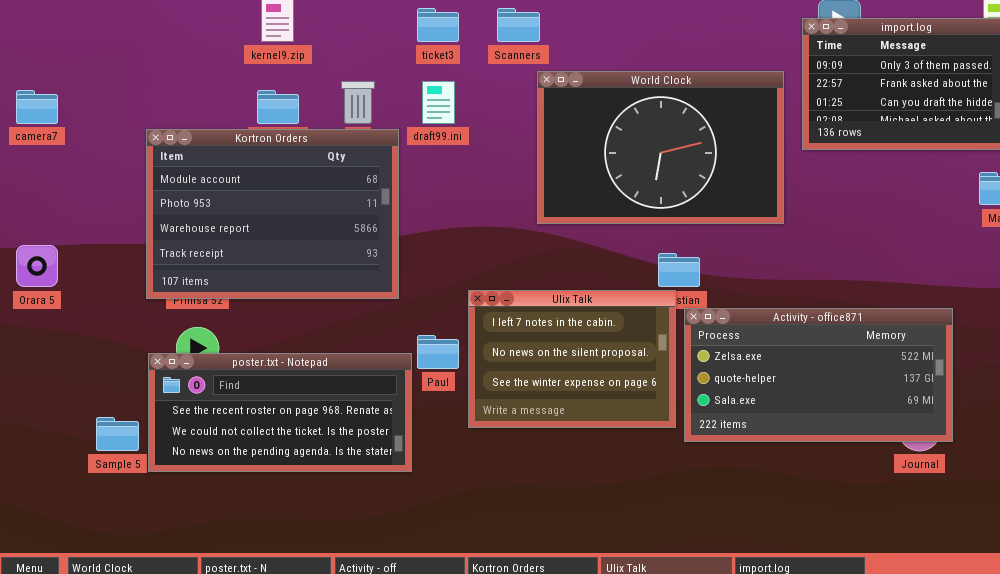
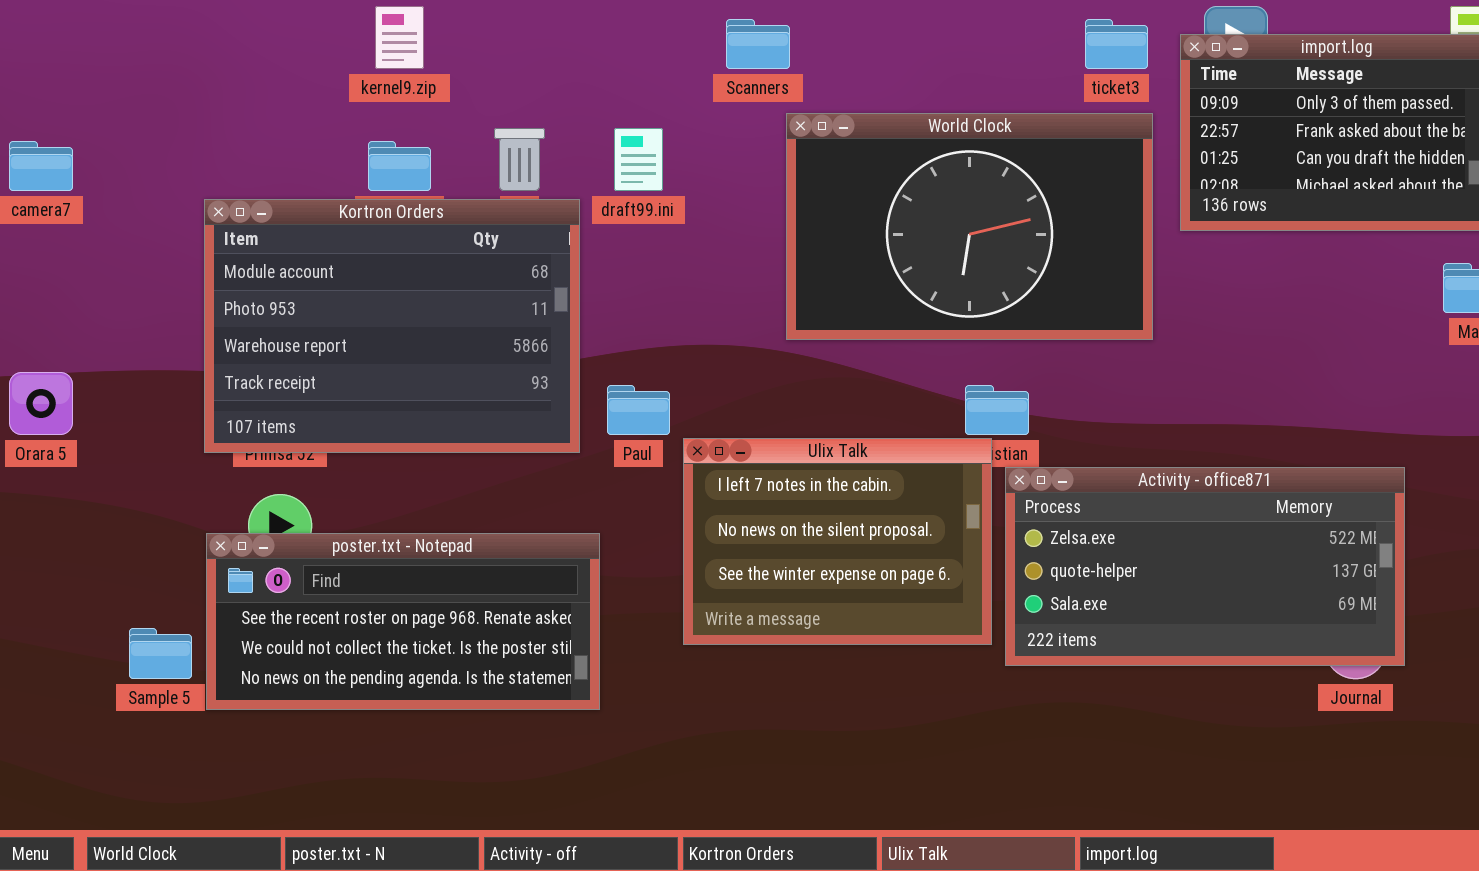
ticket3: [417,8,459,42] -> [1085,19,1148,69], moved
Paul: [417,335,459,369] -> [607,385,670,435], moved

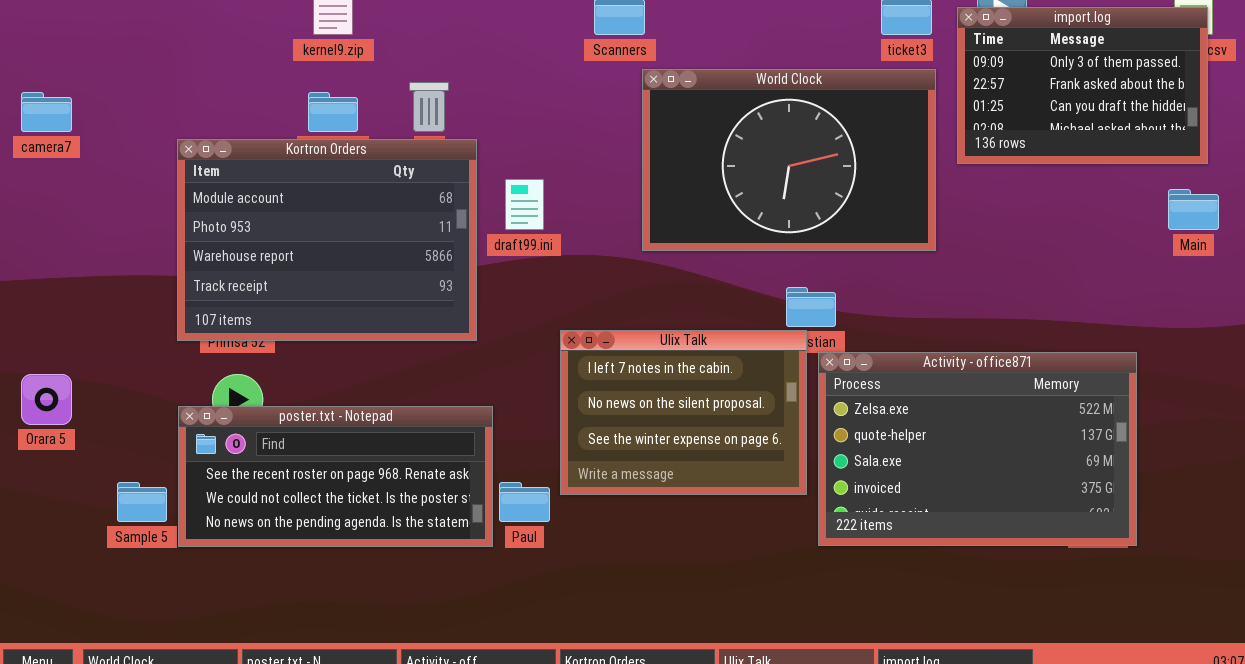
draft99.ini: [614,128,663,191] -> [505,179,544,230], moved
Orara 5: [9,372,73,435] -> [21,374,72,425], moved
Paul: [607,385,670,435] -> [499,482,550,522], moved
Activity - office871: [1005,467,1405,666] -> [818,352,1137,546], resized

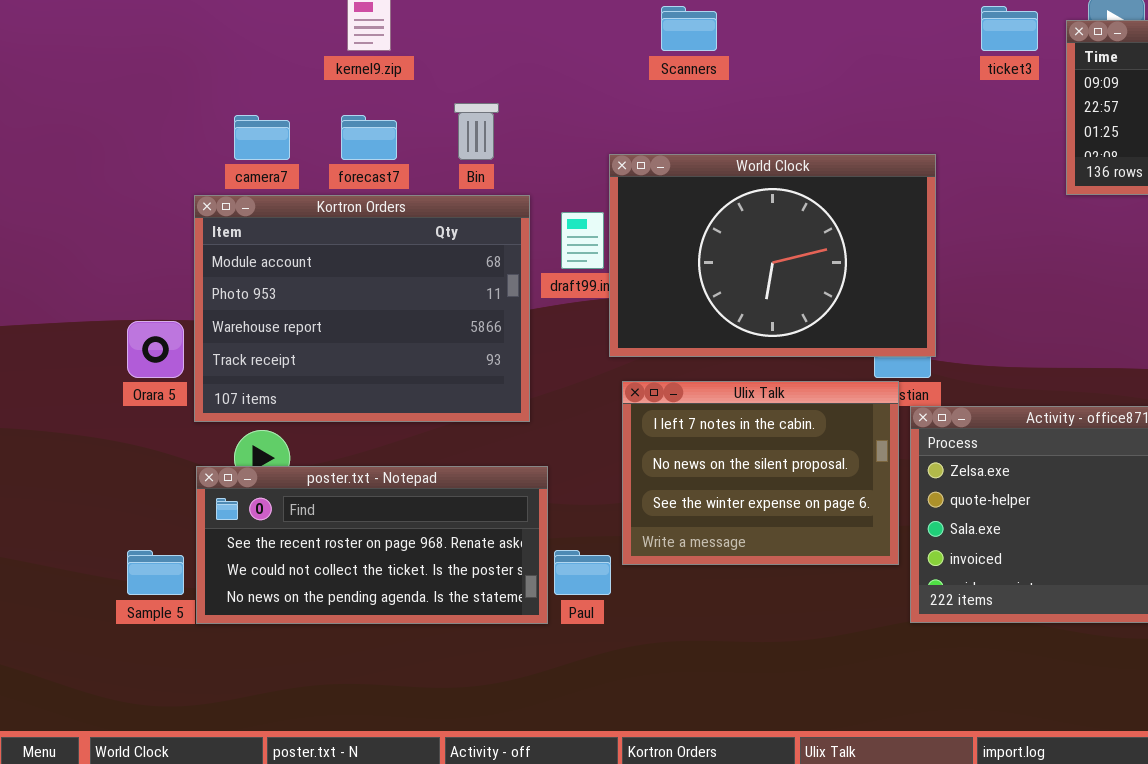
World Clock: [642,69,936,251] -> [609,154,936,357], moved
camera7: [21,92,72,132] -> [234,115,290,160], moved
Kortron Orders: [177,139,477,341] -> [194,195,530,422], moved
Orara 5: [21,374,72,425] -> [127,321,184,378], moved

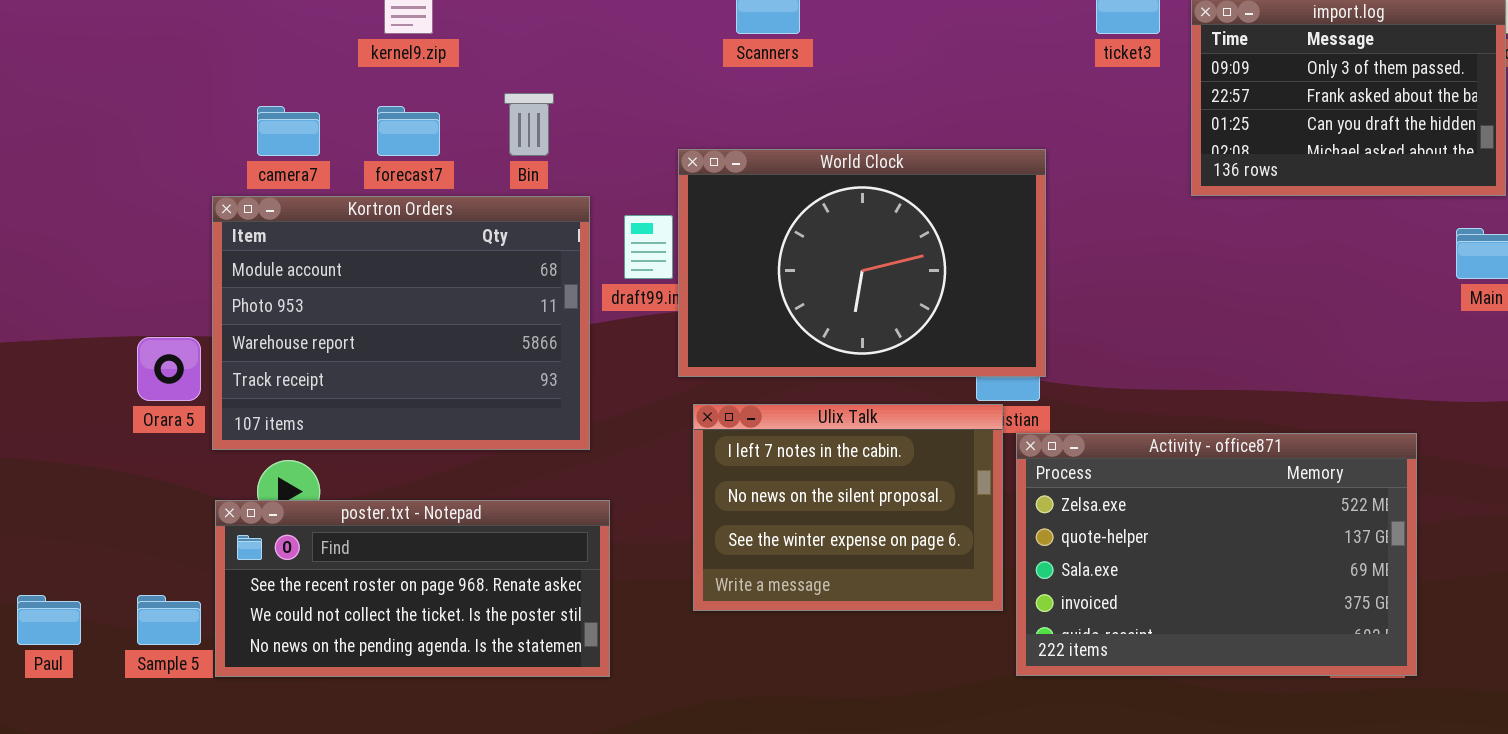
Paul: [554,550,611,595] -> [17,595,81,645], moved

